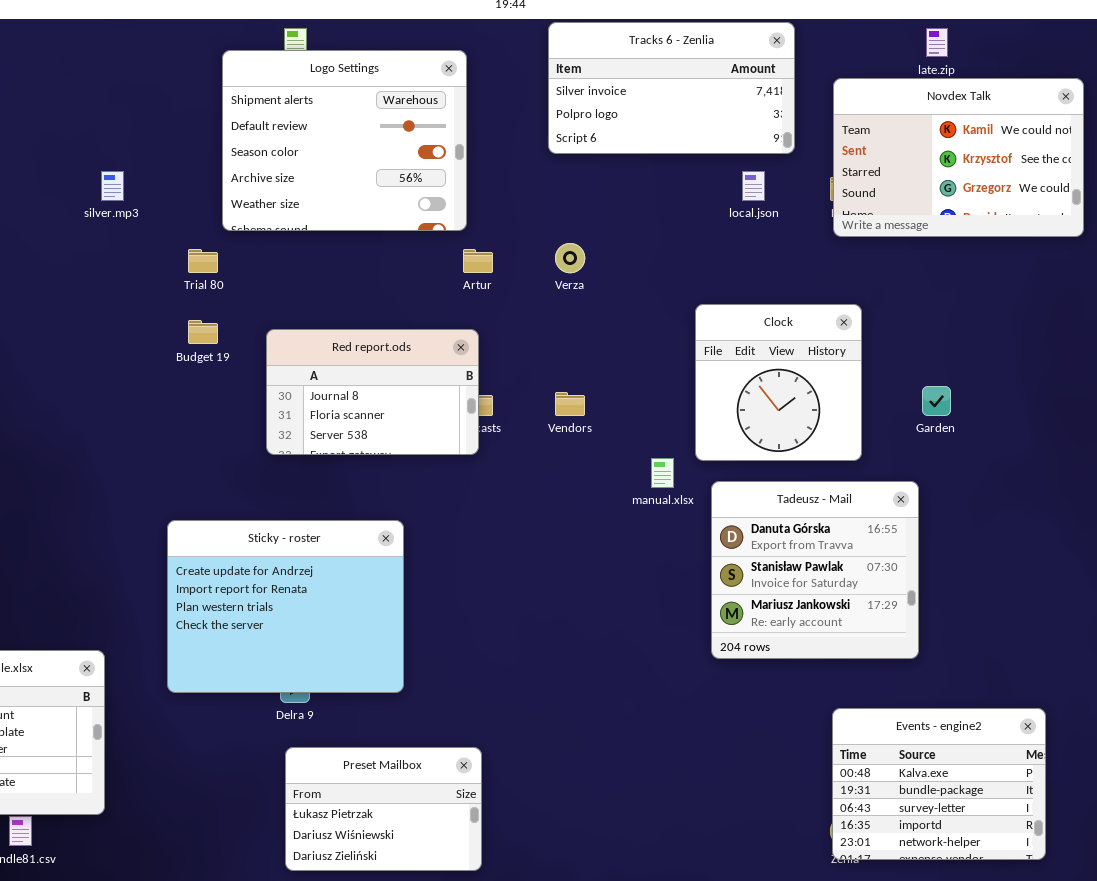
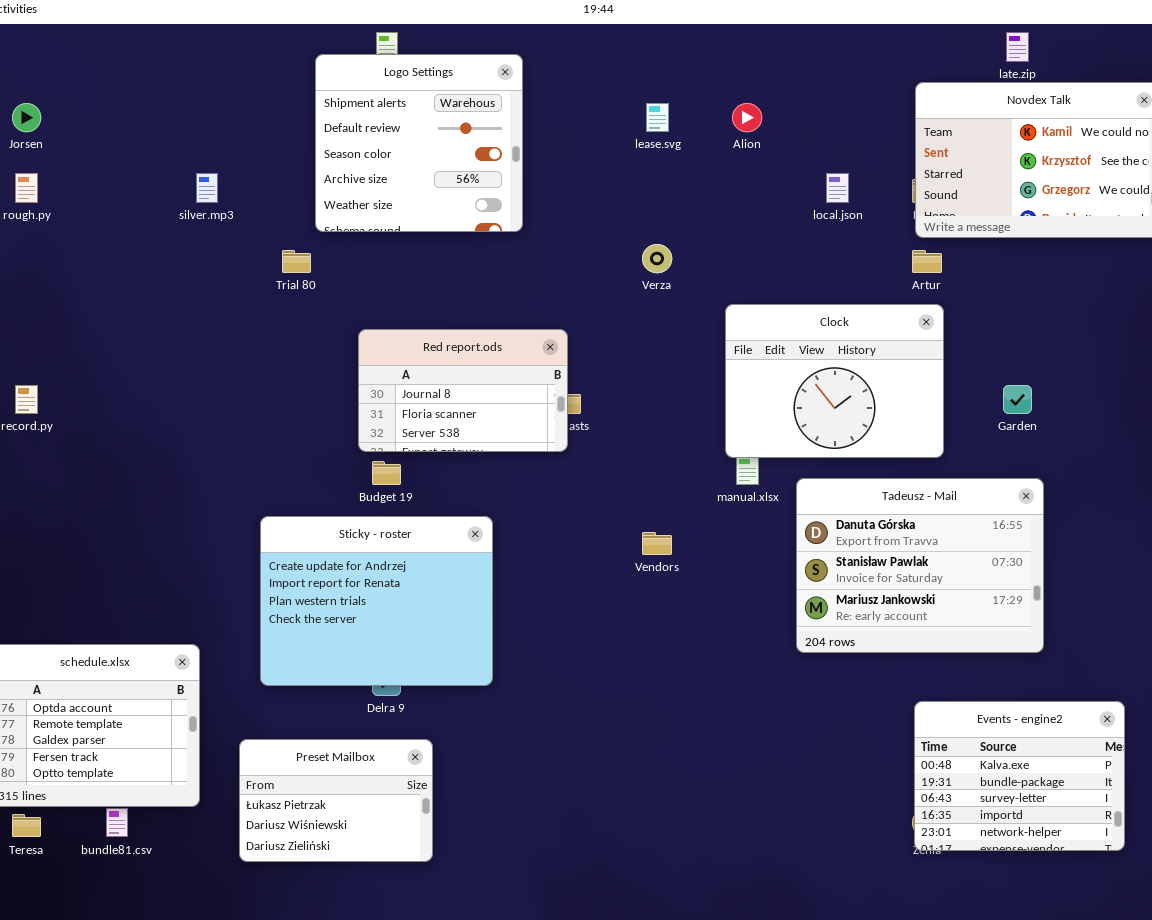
Tracks 6 - Zenlia: [548,22,795,154] -> none, closed
Logo Settings: [222,50,467,231] -> [315,54,523,232], resized
Artur: [463,249,493,273] -> [912,250,942,273], moved
Clock: [695,304,862,461] -> [725,304,944,458], resized
Budget 19: [188,320,218,344] -> [372,461,401,485], moved
Vendors: [555,392,585,416] -> [642,532,672,555], moved
Tadeusz - Mail: [711,481,919,659] -> [796,478,1044,653], resized
Preset Mailbox: [285,747,482,871] -> [239,739,433,862], moved

